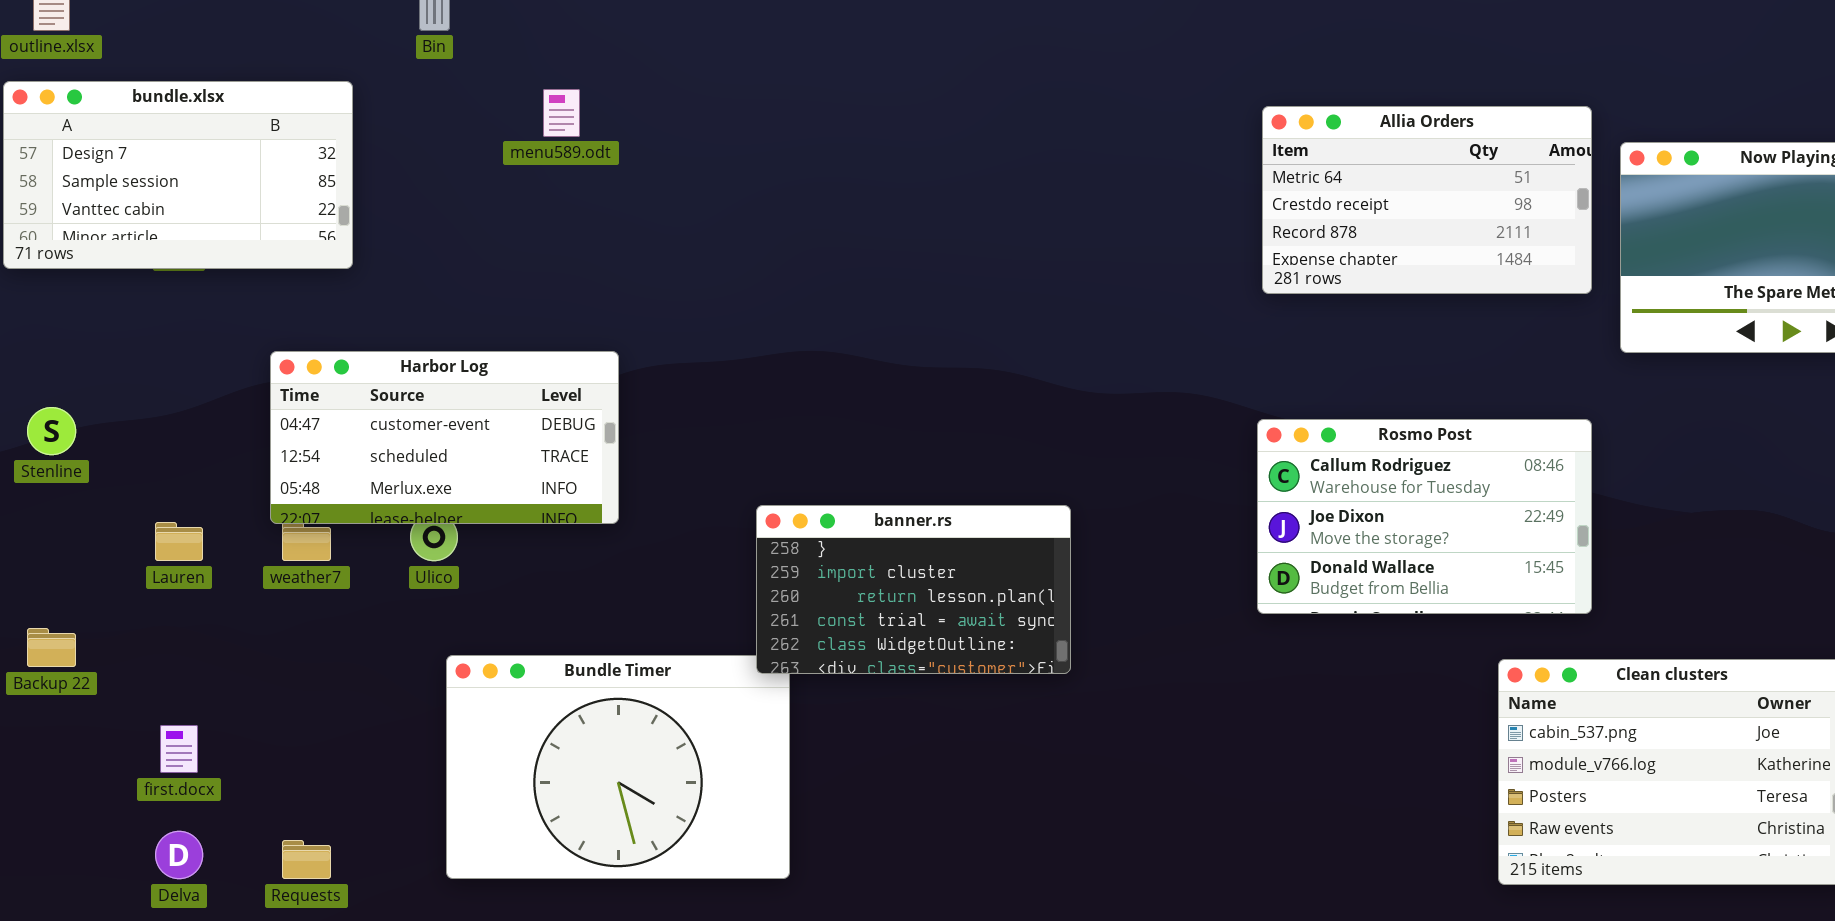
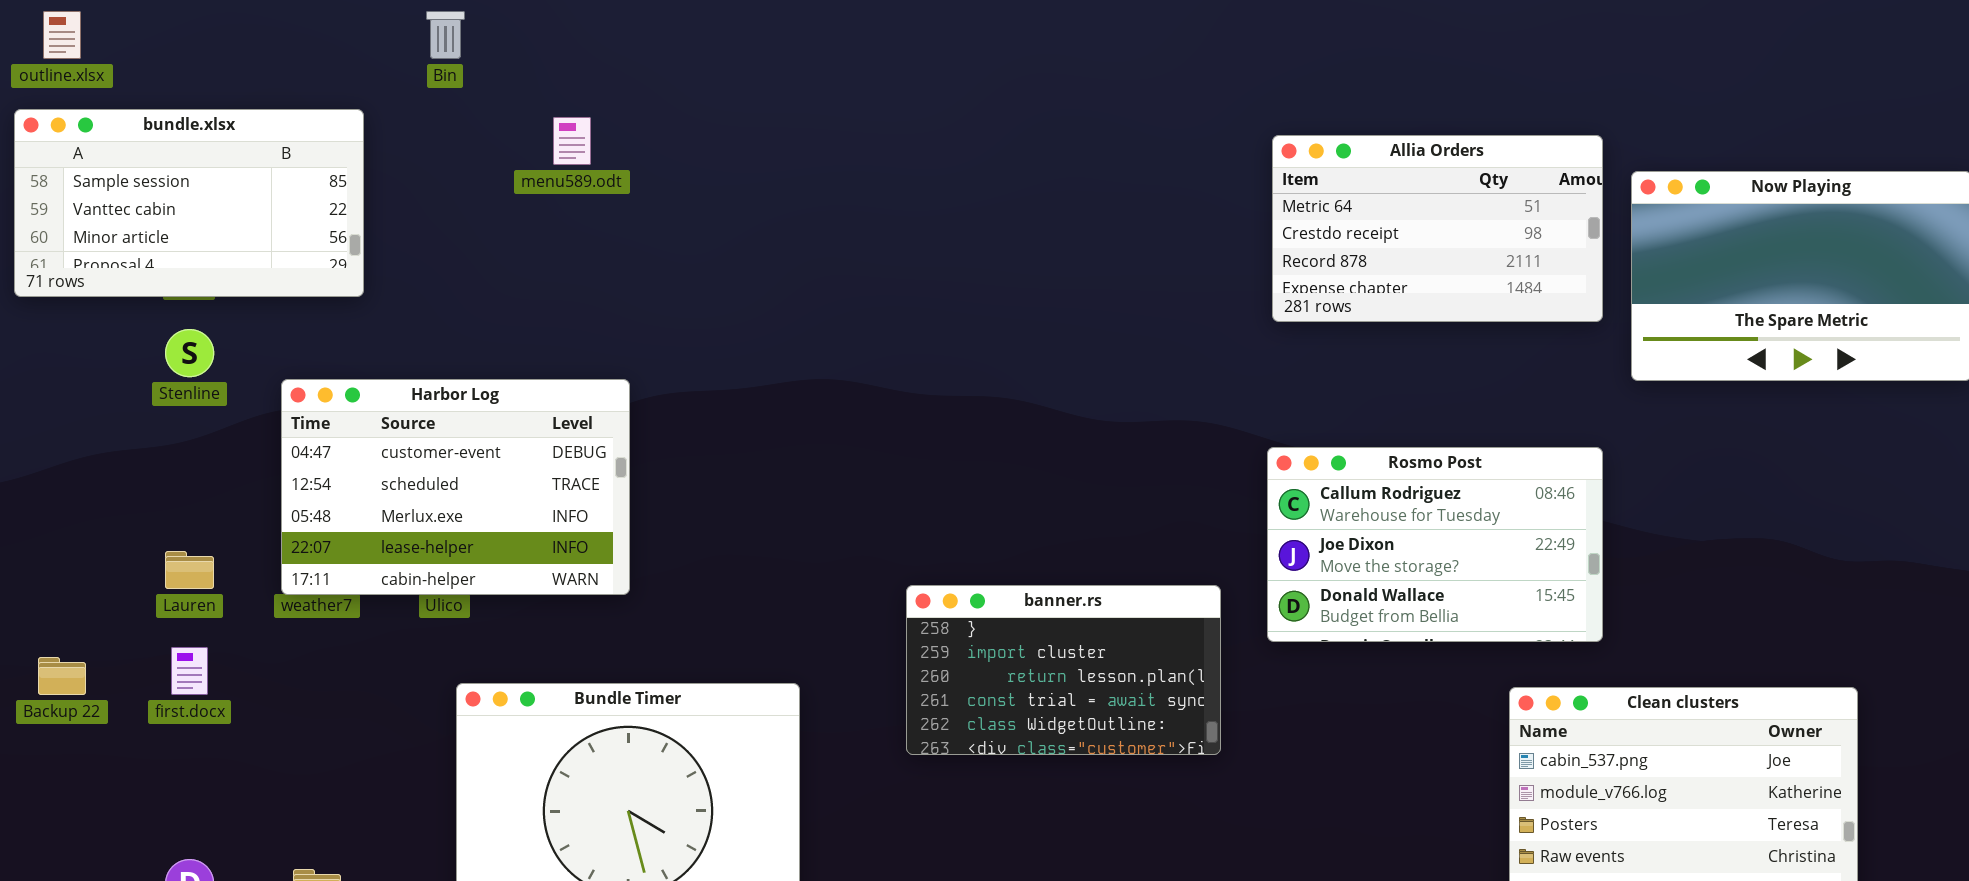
bundle.xlsx: [3,81,353,269] -> [14,109,364,297], scrolled down 1 row
Harbor Log: [270,351,619,524] -> [281,379,630,595], resized
Stenline: [27,407,76,455] -> [165,329,214,377], moved
banner.rs: [756,505,1071,674] -> [906,585,1221,755], moved
first.docx: [160,725,198,773] -> [171,647,208,695], moved

